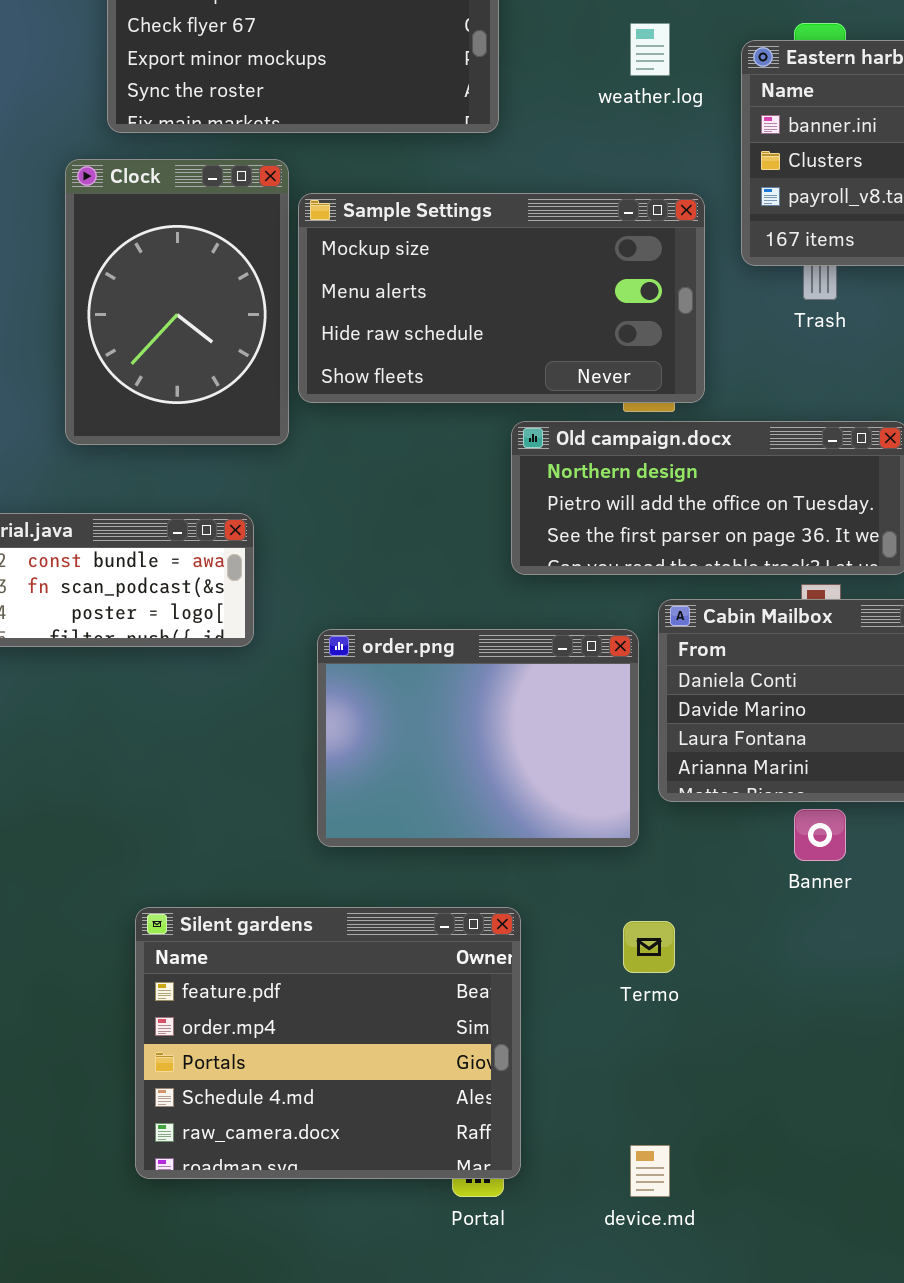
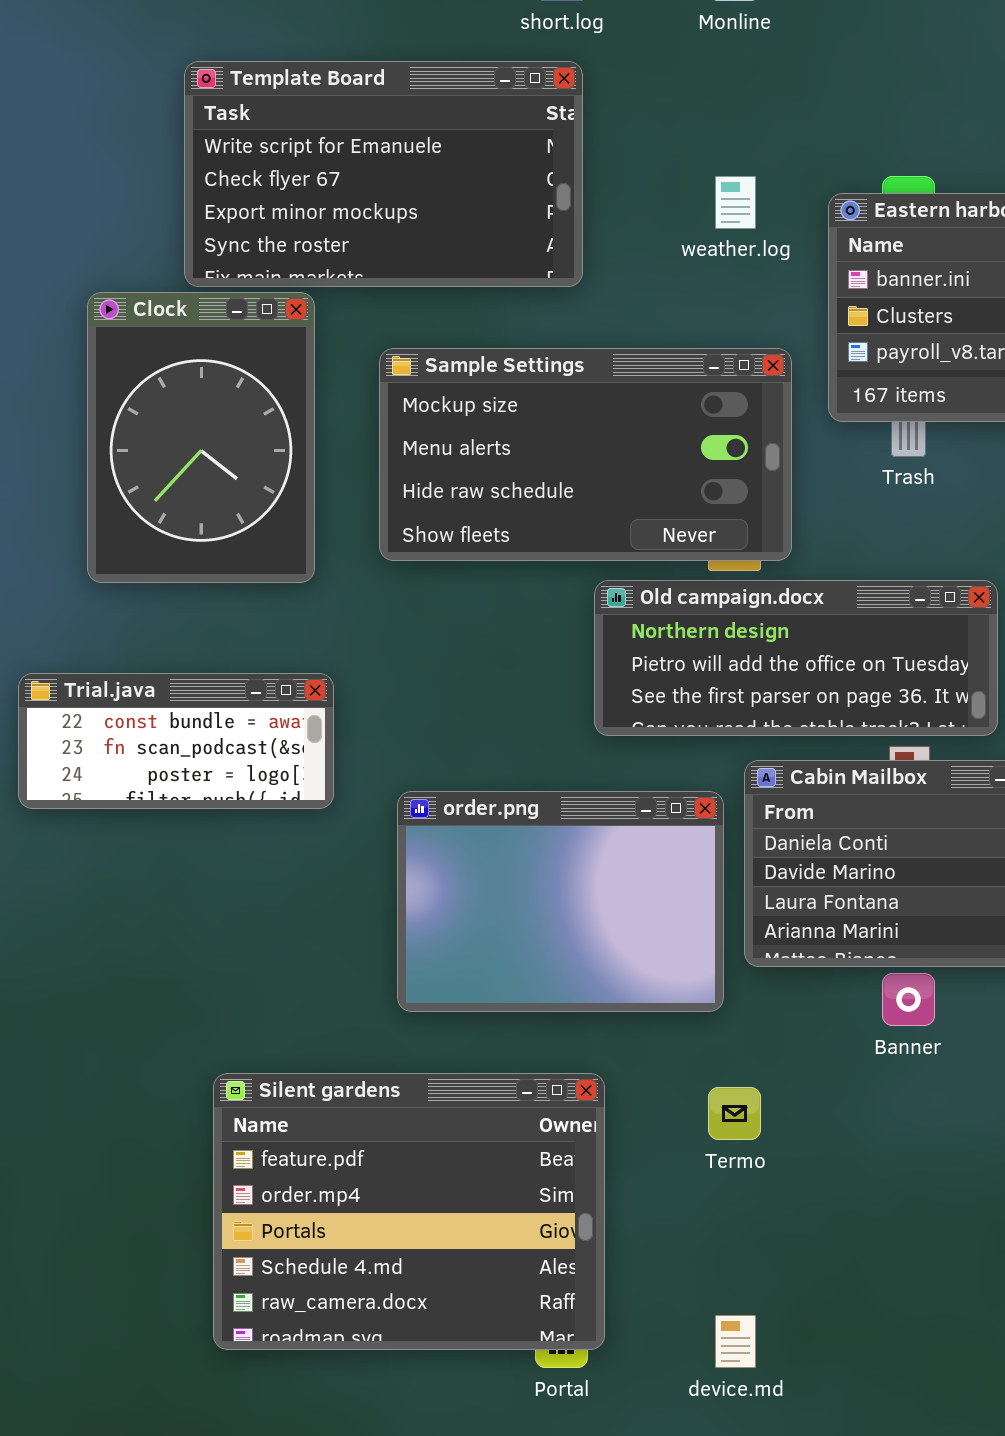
Clock: [65,159,289,445] -> [87,292,315,583], moved

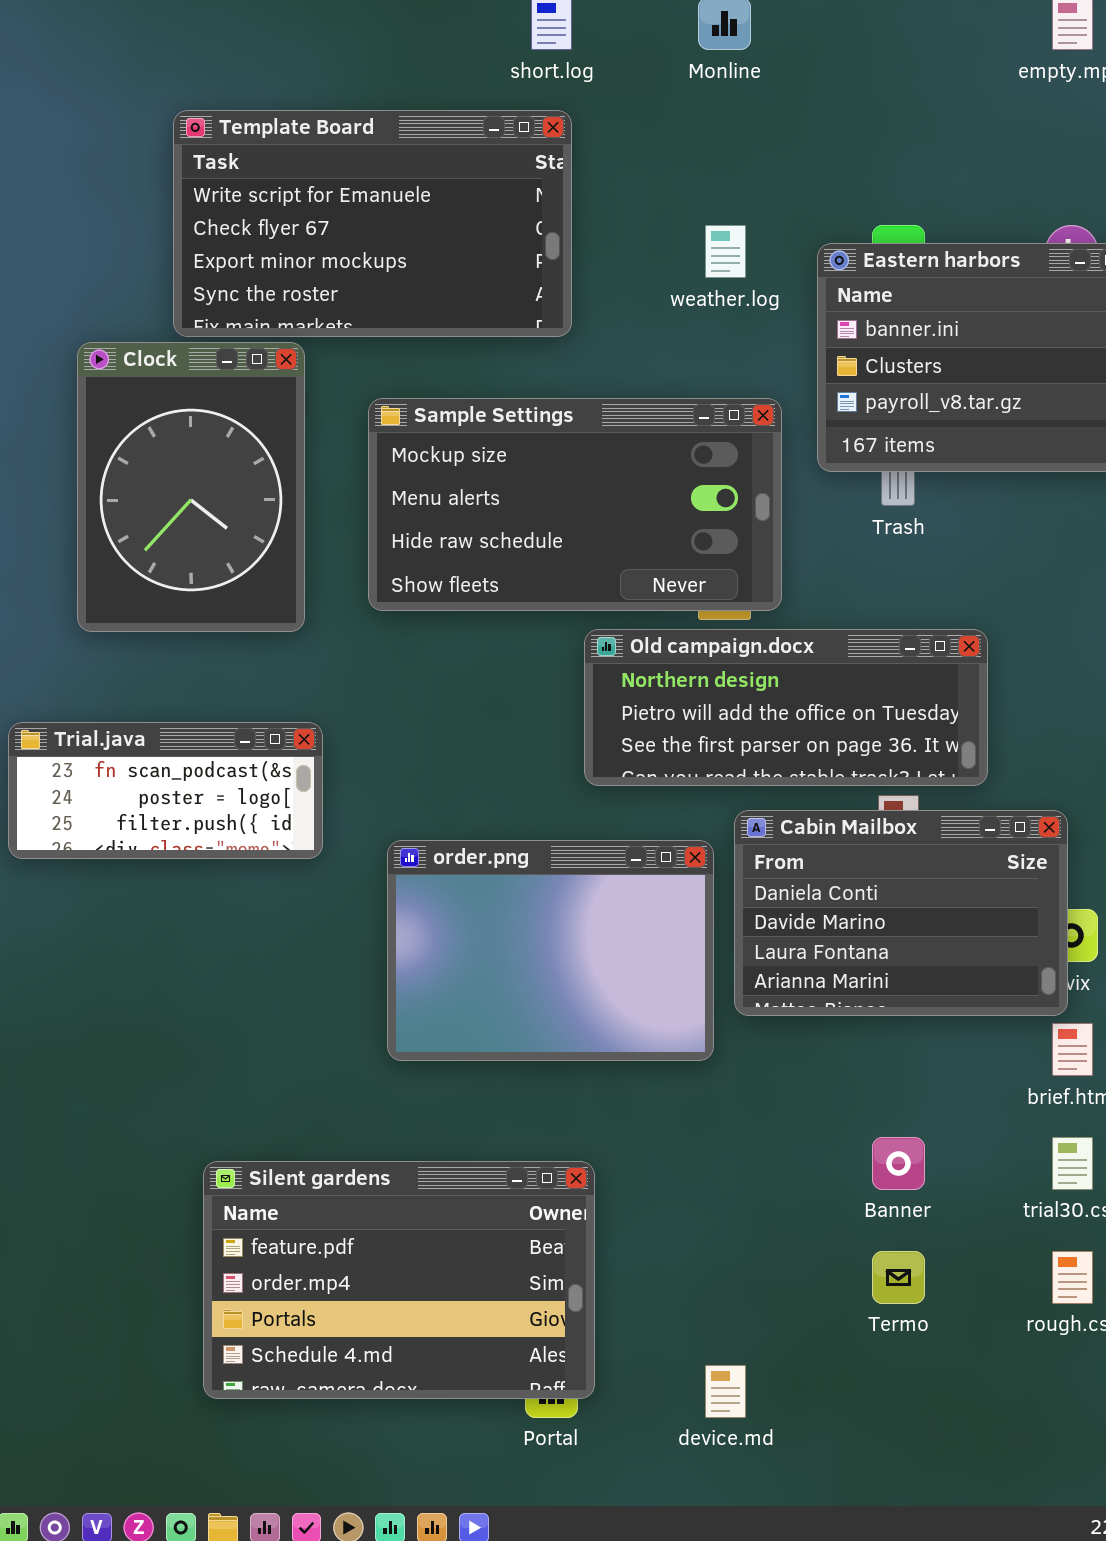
Trial.java: [18,673,334,809] -> [8,722,323,859], scrolled down 1 row
Banner: [882,973,935,1026] -> [872,1137,925,1190], moved
Silent gardens: [213,1073,605,1350] -> [203,1161,595,1399], resized
Termo: [708,1087,761,1140] -> [872,1251,925,1304], moved

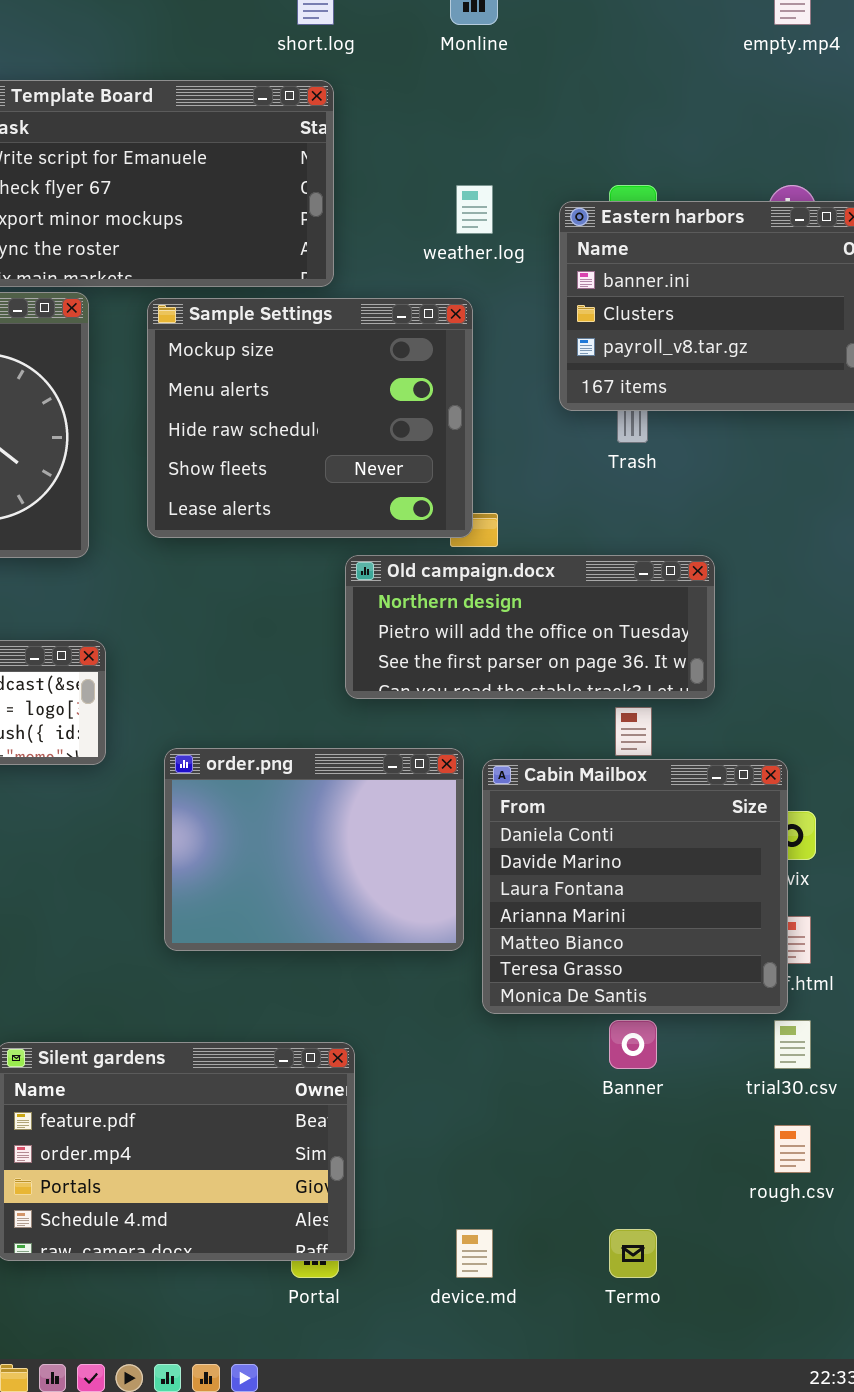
Sample Settings: [368,398,782,611] -> [147,298,473,538], resized
Cabin Mailbox: [734,810,1068,1016] -> [482,759,788,1014], moved, resized
Termo: [872,1251,925,1304] -> [609,1229,657,1278], moved

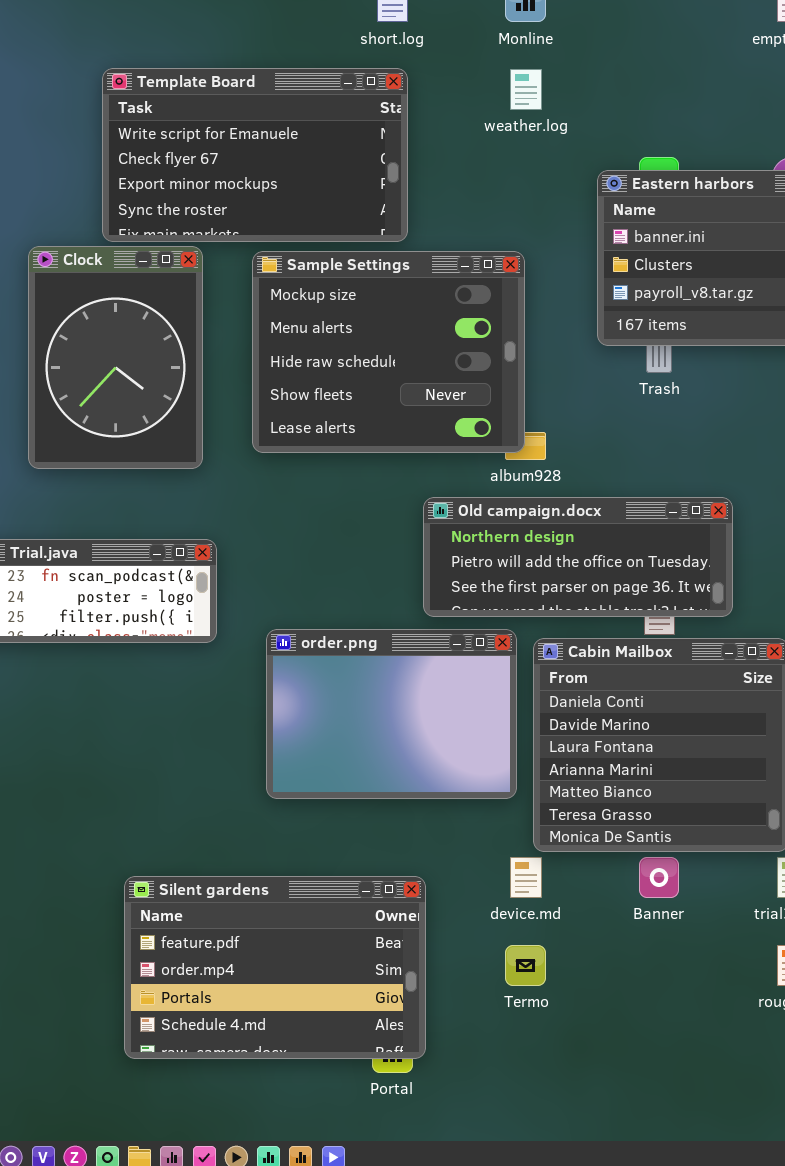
weather.log: [456,185,493,234] -> [510,69,542,110], moved
Old campaign.docx: [345,555,715,699] -> [423,497,733,617], moved
device.md: [456,1229,493,1278] -> [510,857,542,898], moved
Termo: [609,1229,657,1278] -> [505,945,546,986], moved

